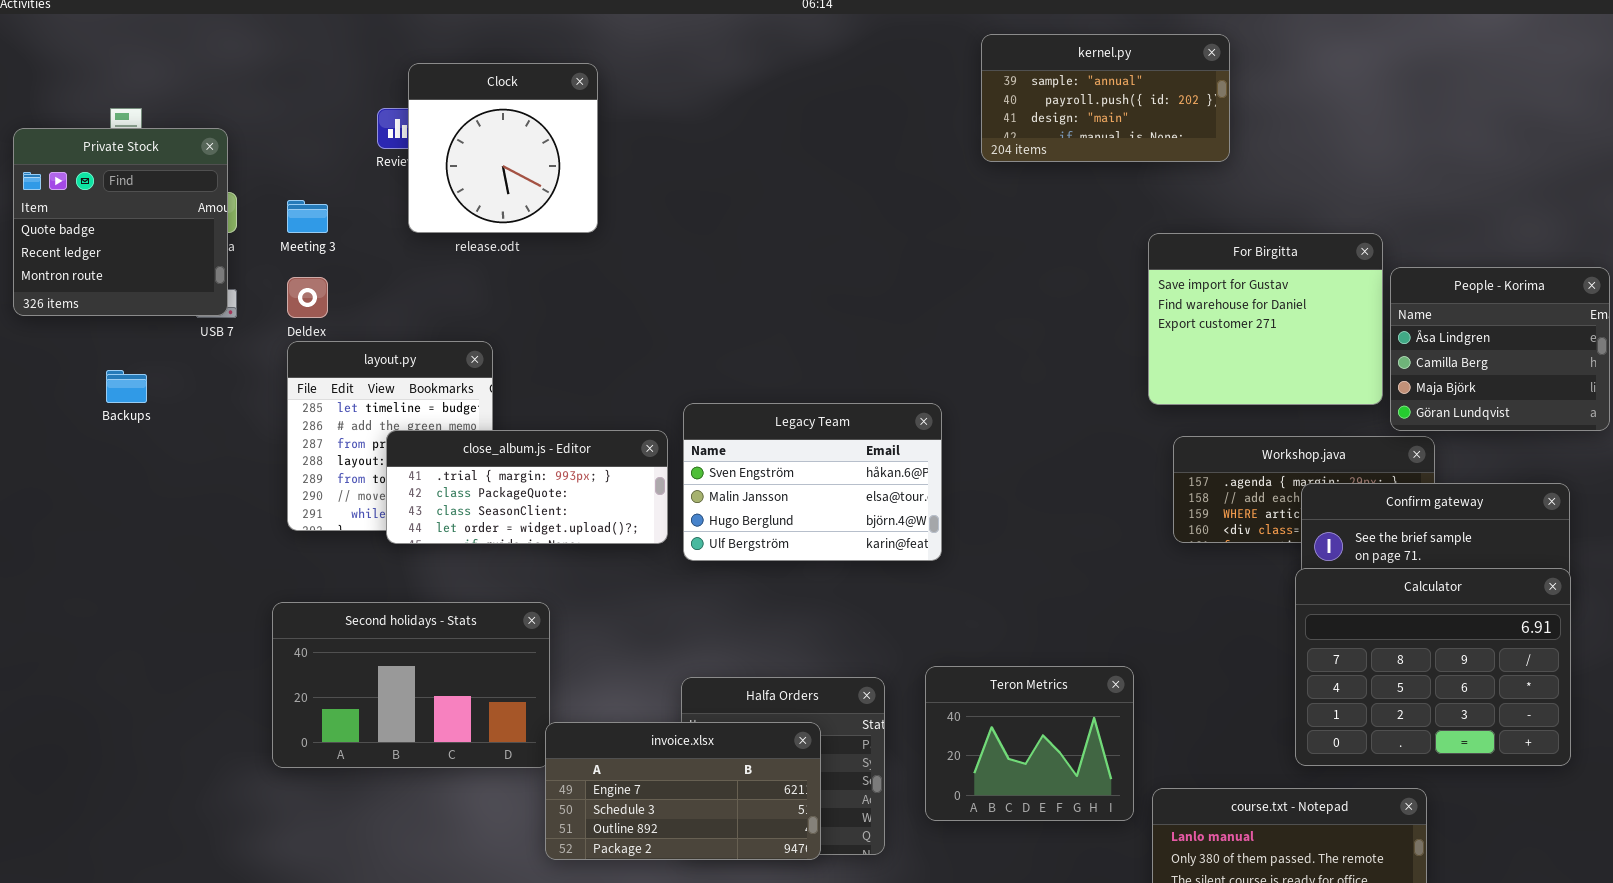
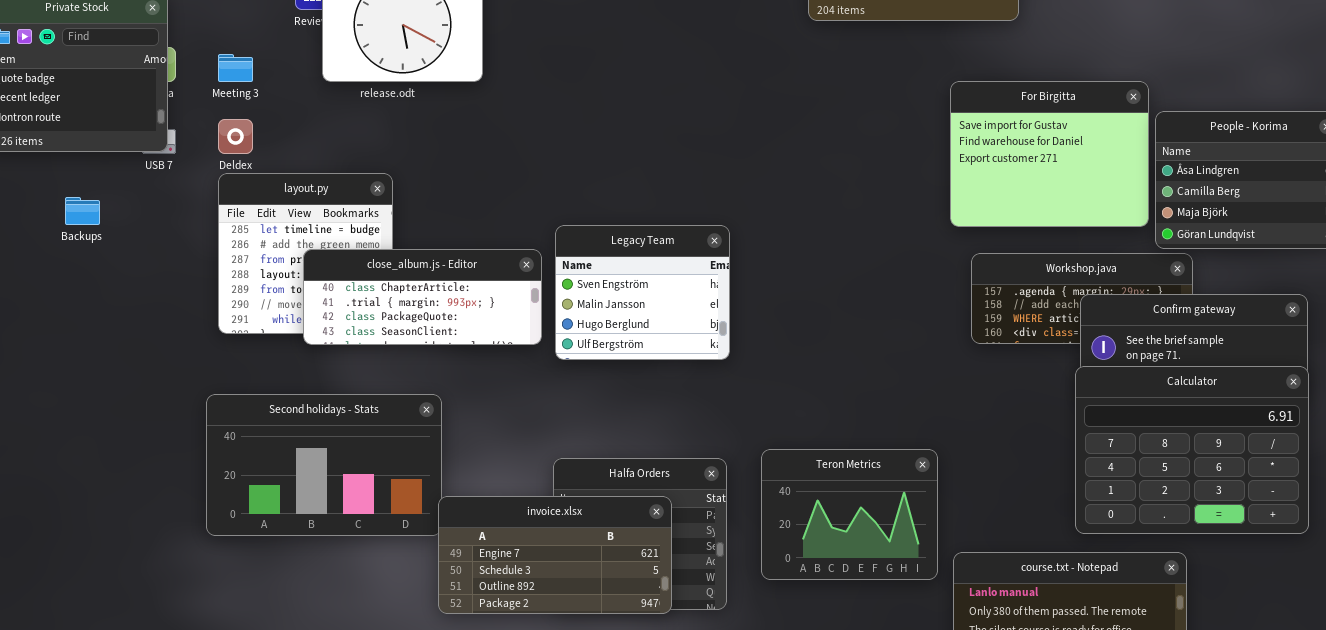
Legacy Team: [683,403,942,561] -> [555,225,730,360], resized
close_album.js - Editor: [386,430,668,544] -> [303,249,542,345], scrolled up 1 row

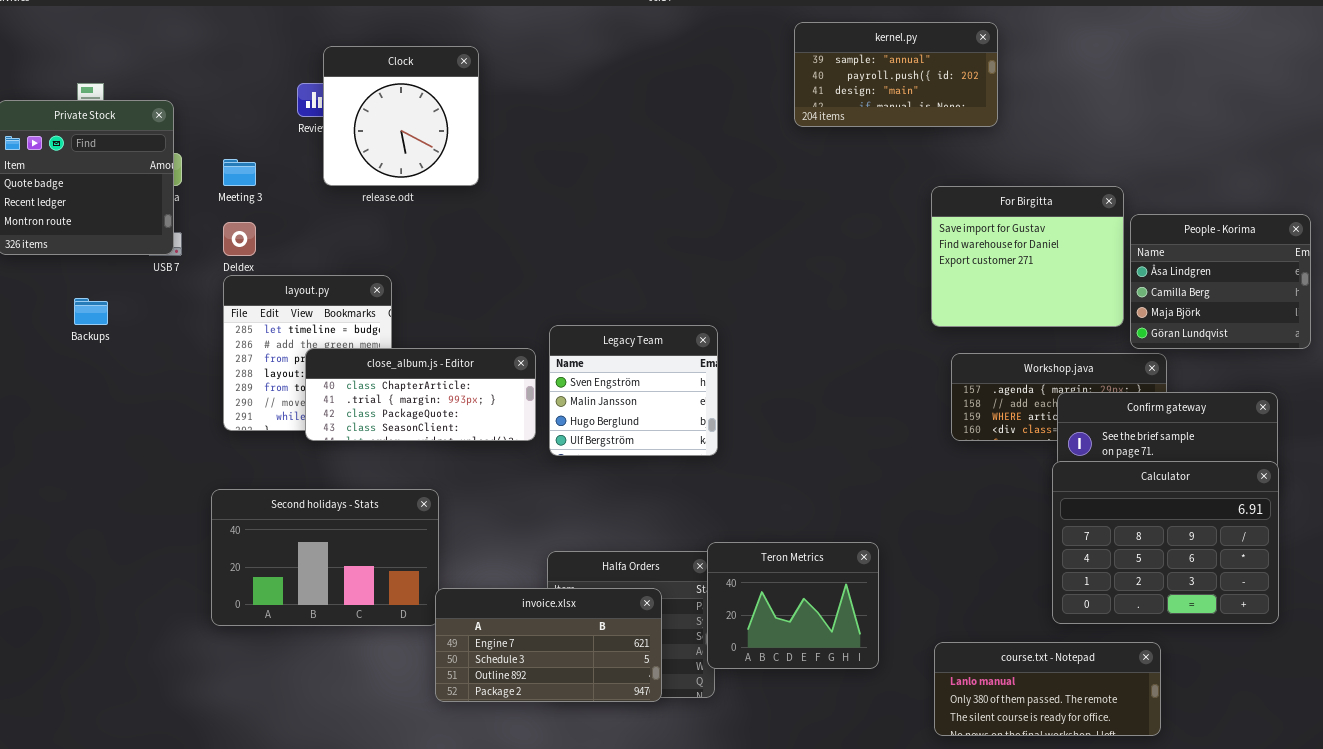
Teron Metrics: [761,449,938,580] -> [707,542,879,669], moved

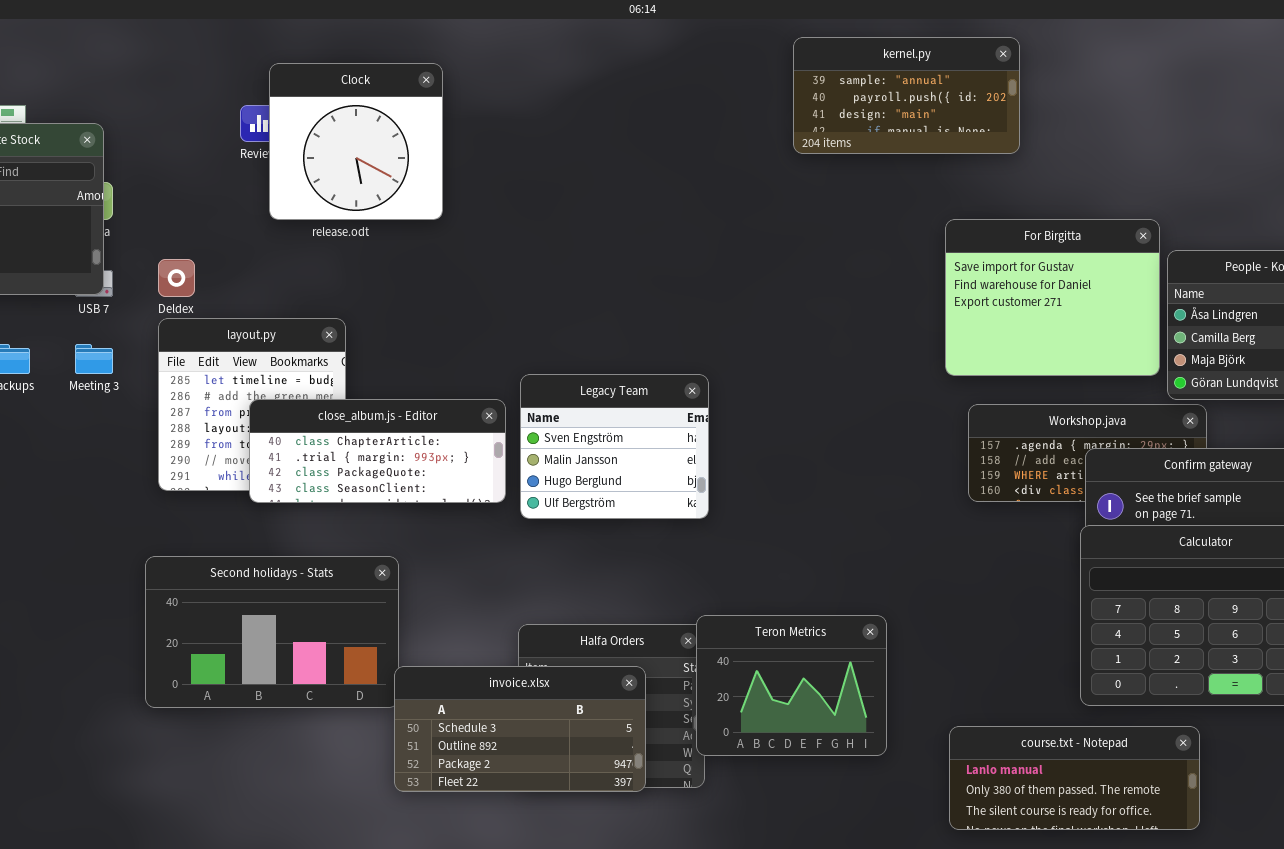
Meeting 3: [223,159,256,186] -> [75,344,113,374], moved
invoice.xlsx: [435,588,662,702] -> [394,666,646,792], scrolled down 1 row

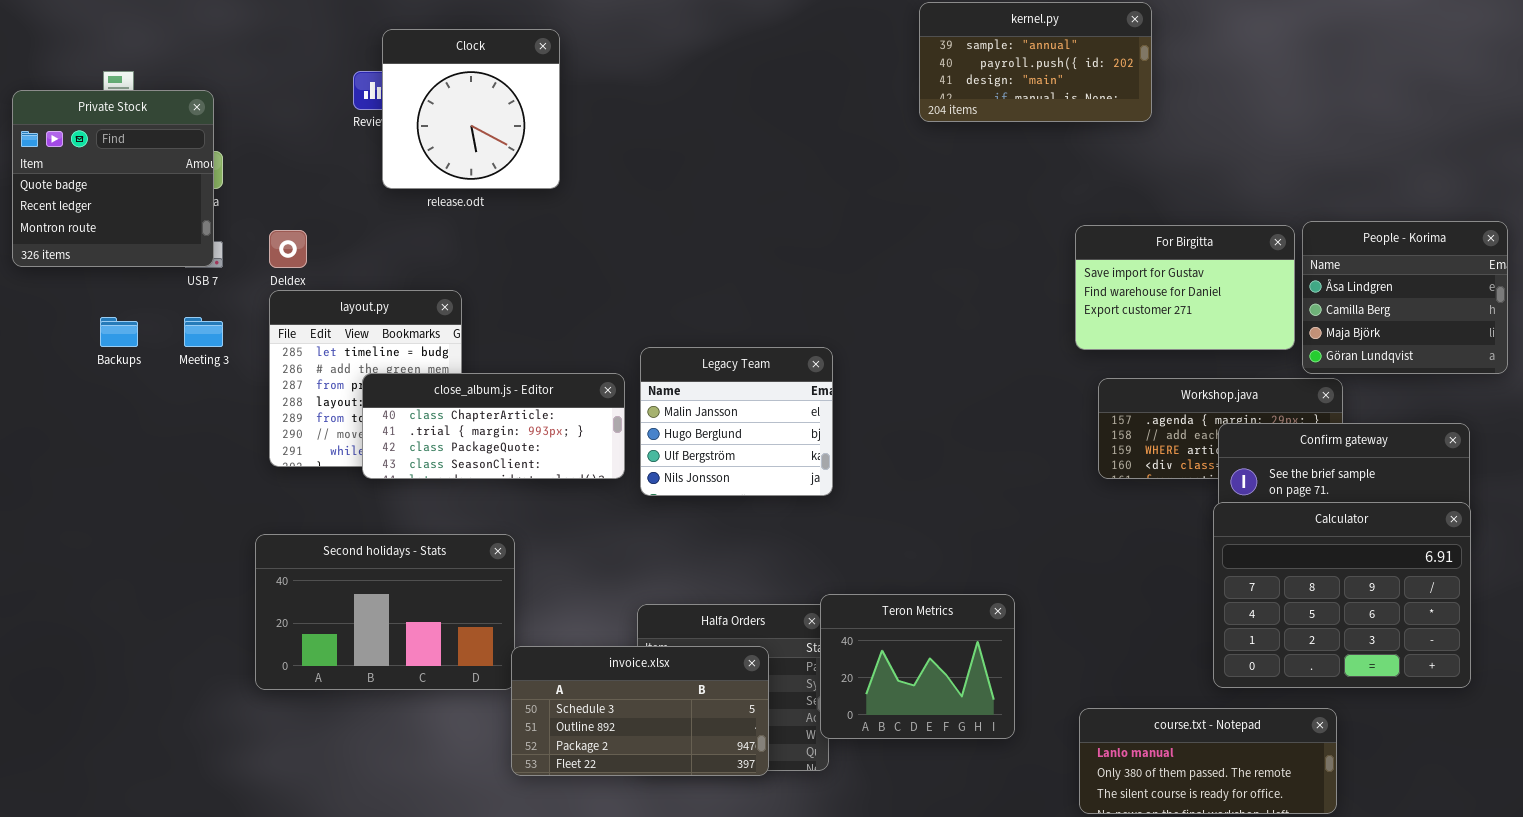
For Birgitta: [945,219,1160,376] -> [1075,225,1295,350], resized
Legacy Team: [520,374,709,519] -> [640,347,833,496], scrolled down 1 row

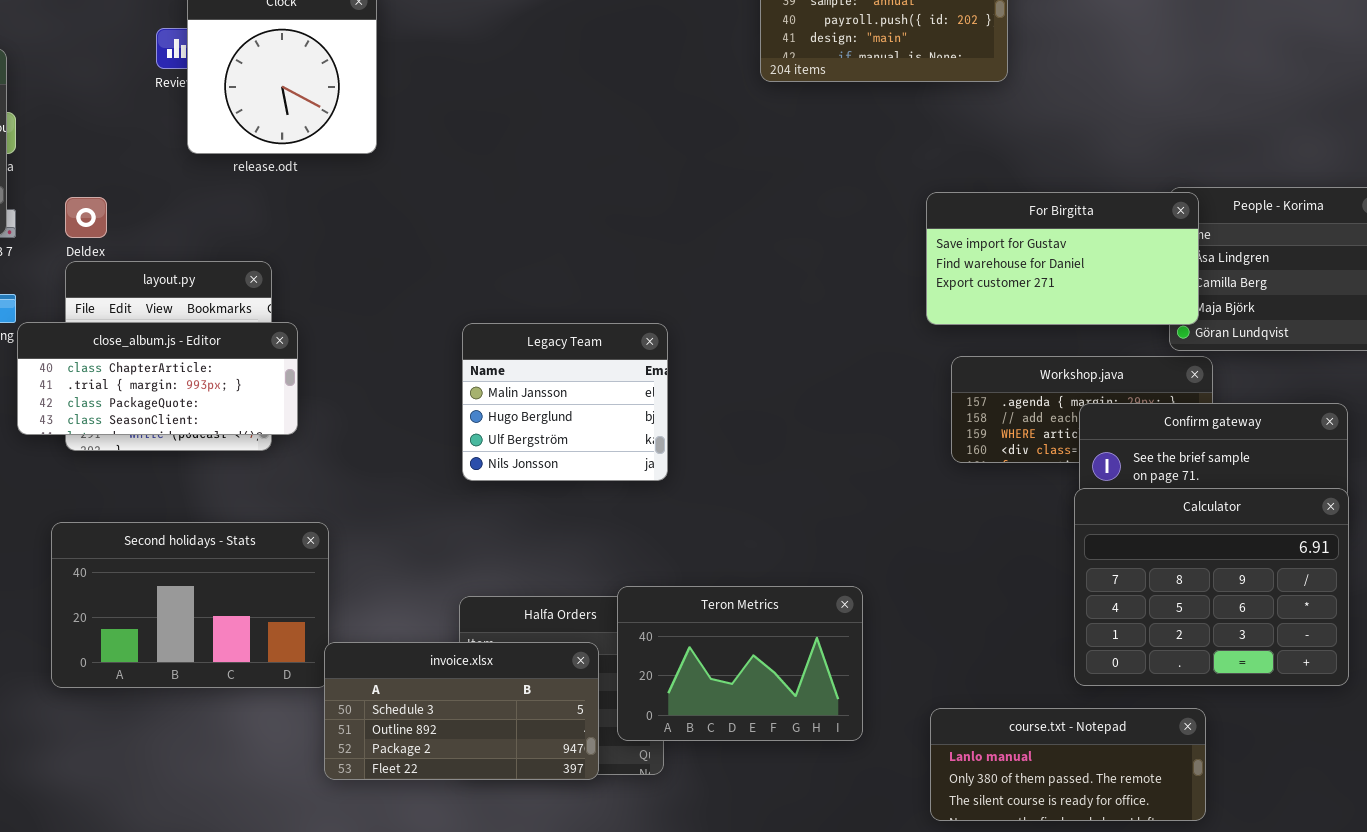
For Birgitta: [1075,225,1295,350] -> [926,192,1199,325], resized
close_album.js - Editor: [362,373,625,479] -> [17,322,298,435], moved
Teron Metrics: [820,594,1015,739] -> [617,586,863,741], resized

